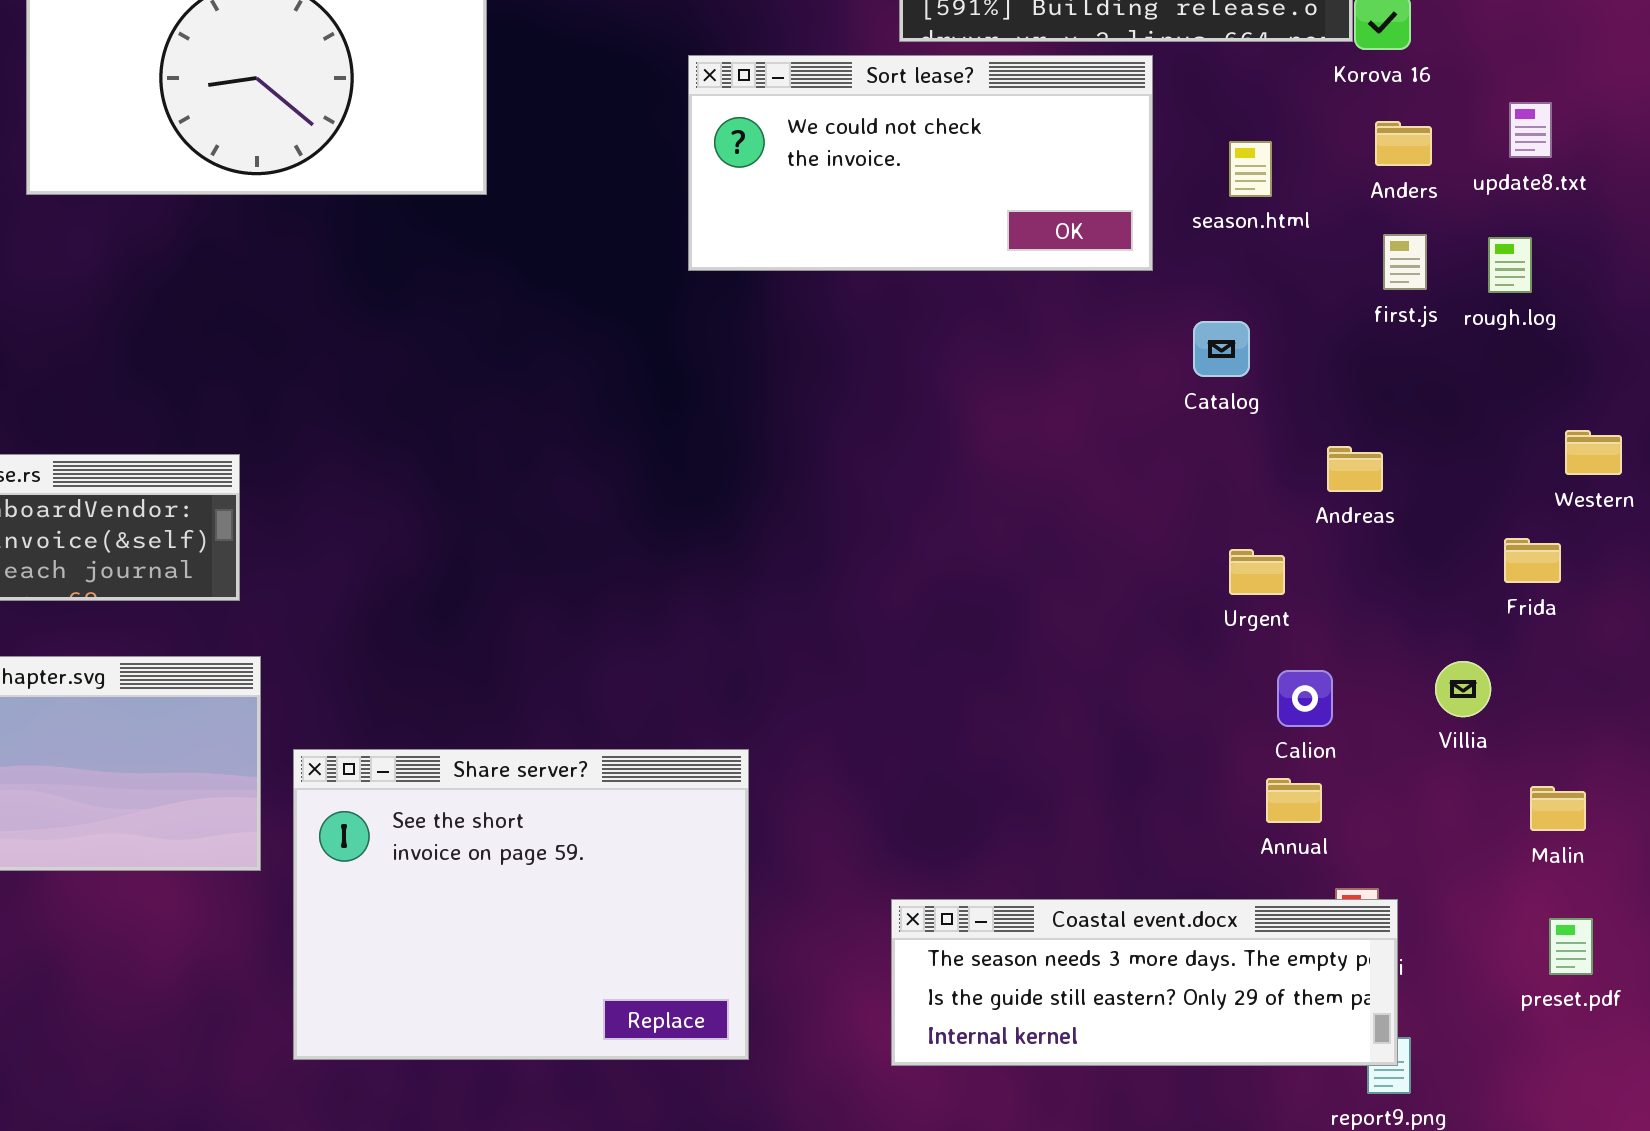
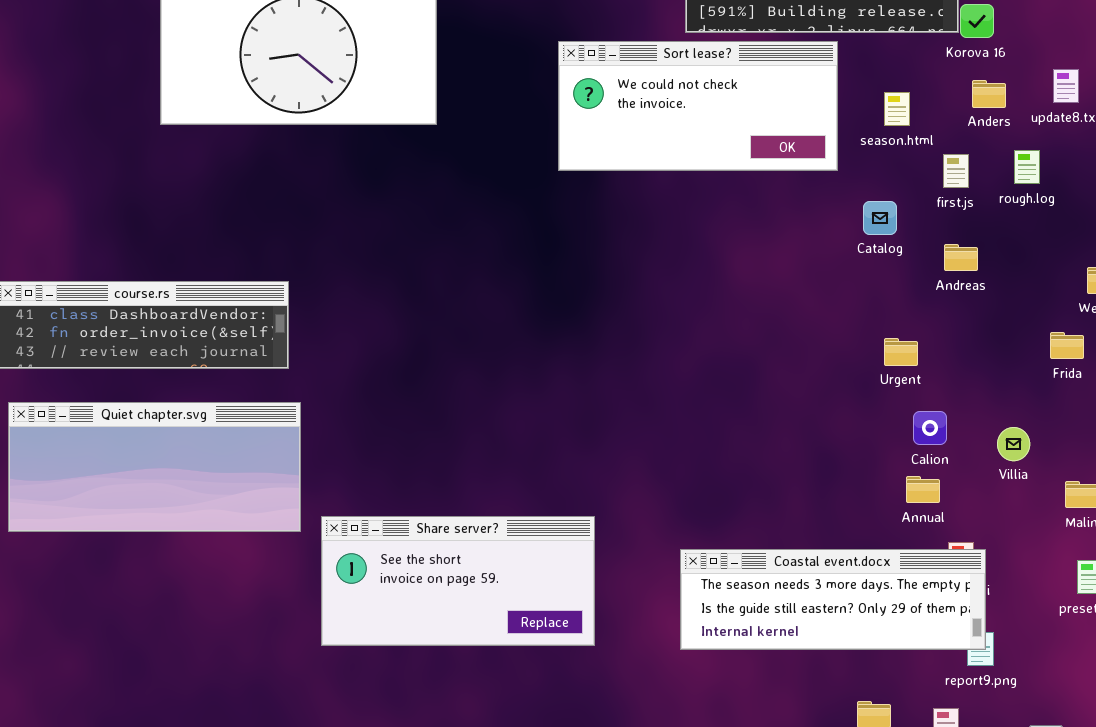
first.js: [1383,234,1427,290] -> [943,154,969,188], moved
rough.log: [1488,237,1532,293] -> [1014,150,1040,184], moved
Andreas: [1327,446,1383,492] -> [944,244,978,271], moved
Villia: [1435,661,1491,717] -> [997,427,1030,461], moved
Share server?: [293,749,749,1060] -> [321,516,595,646], resized

